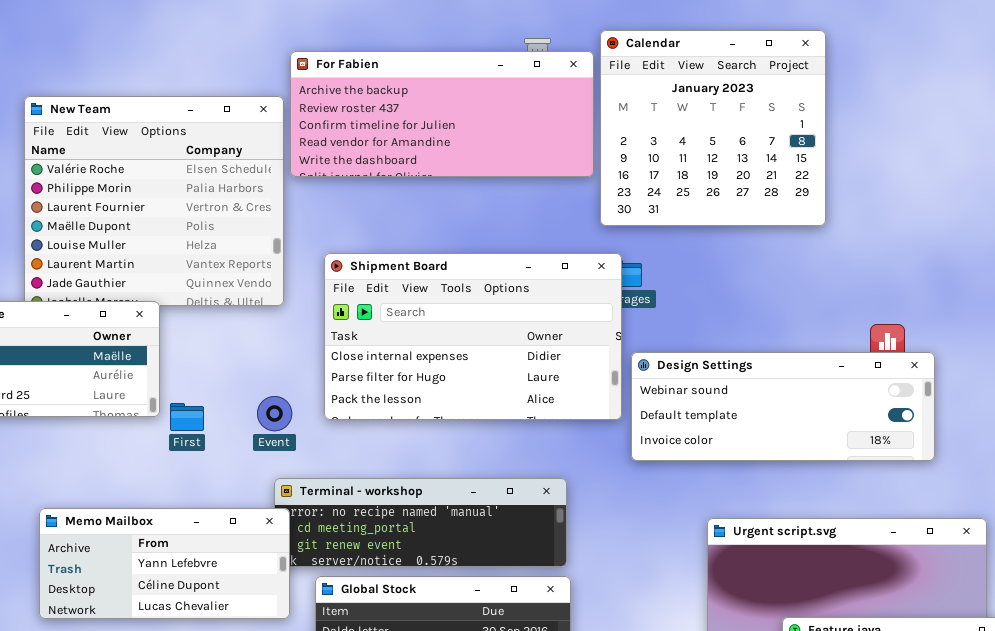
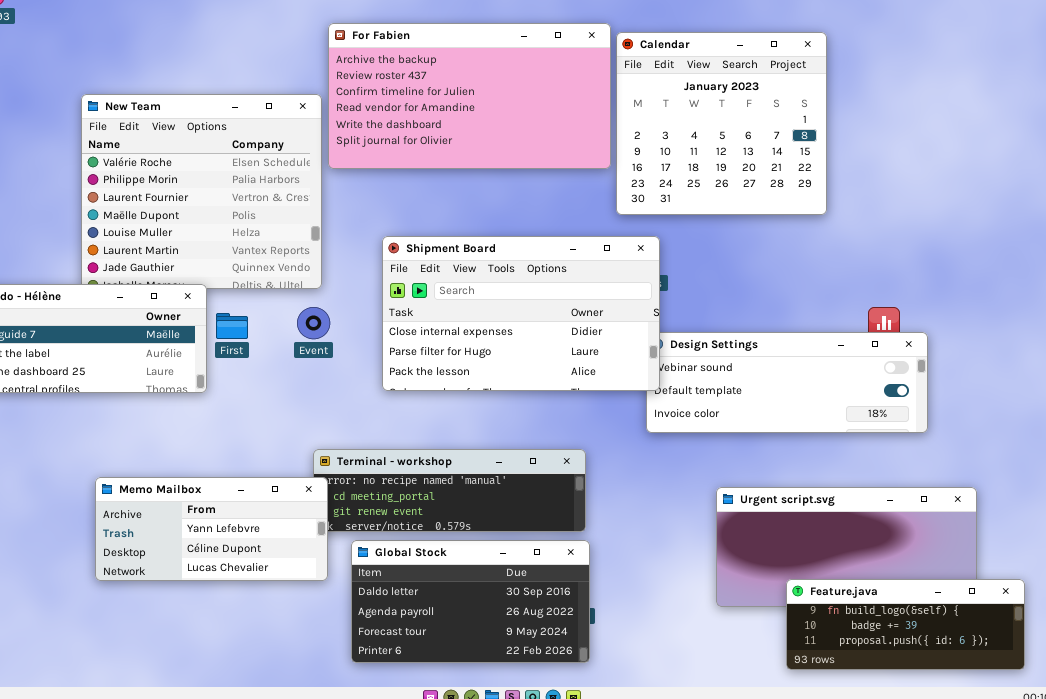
For Fabien: [290,51,594,177] -> [328,23,611,169], resized
Shipment Board: [324,253,622,420] -> [382,236,660,391], moved
Event: [257,396,292,431] -> [297,307,330,339], moved
First: [170,403,204,431] -> [216,313,248,339], moved

